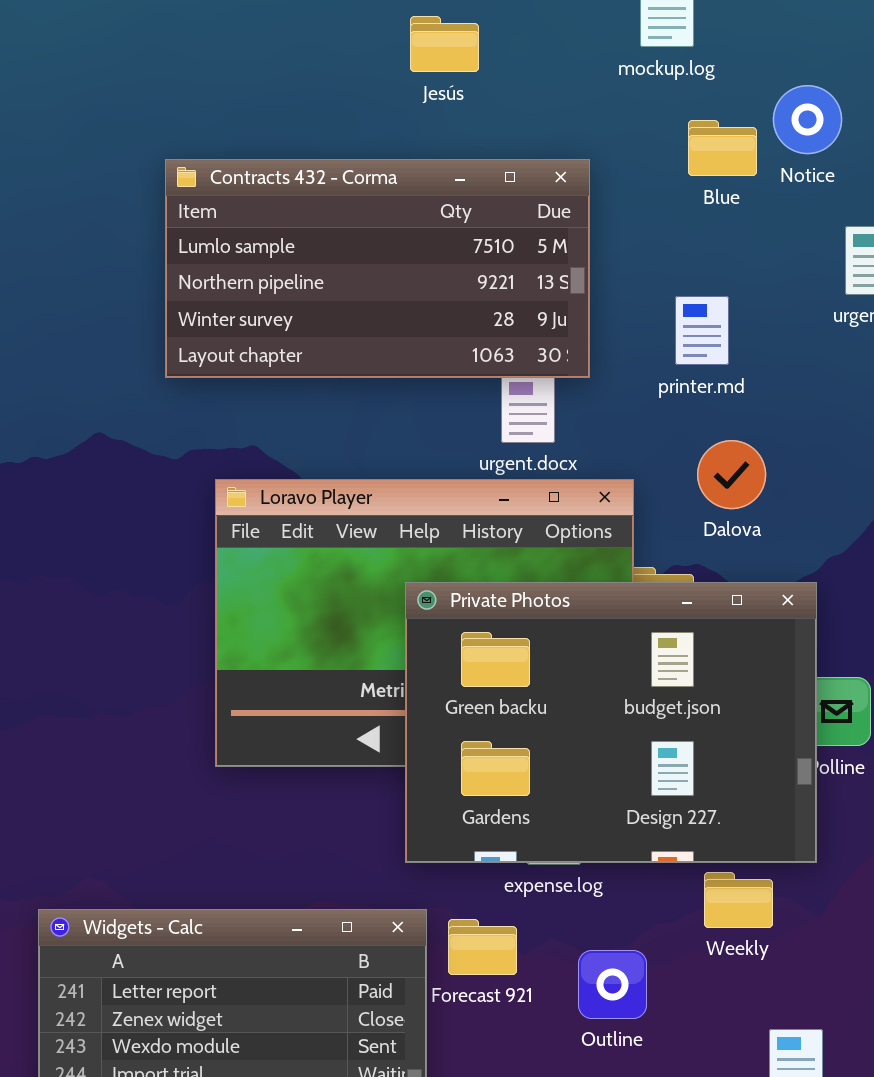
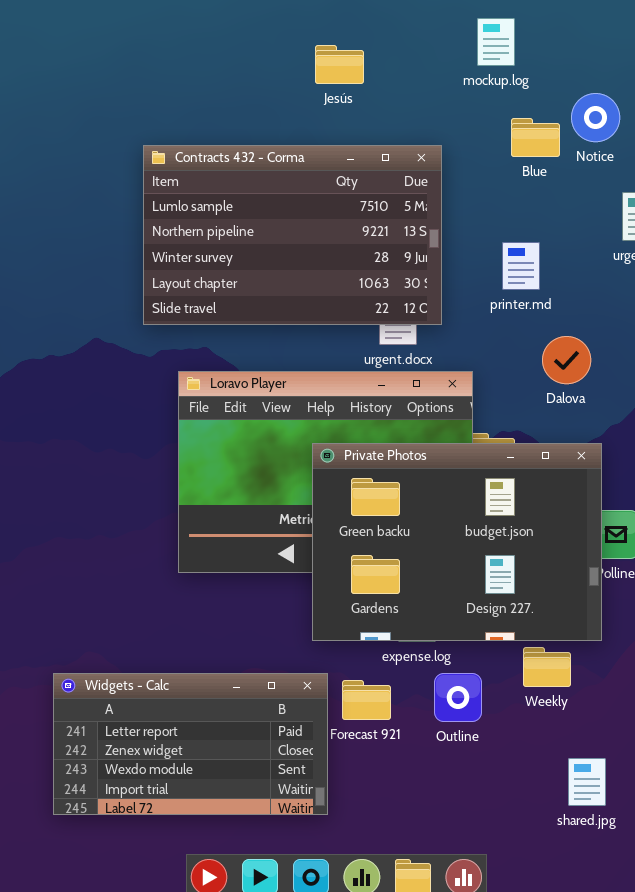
Contracts 432 - Corma: [165,159,590,378] -> [143,145,442,325], resized
Dalova: [697,440,766,509] -> [542,336,591,384], moved
Outline: [578,950,647,1019] -> [434,673,482,722], moved

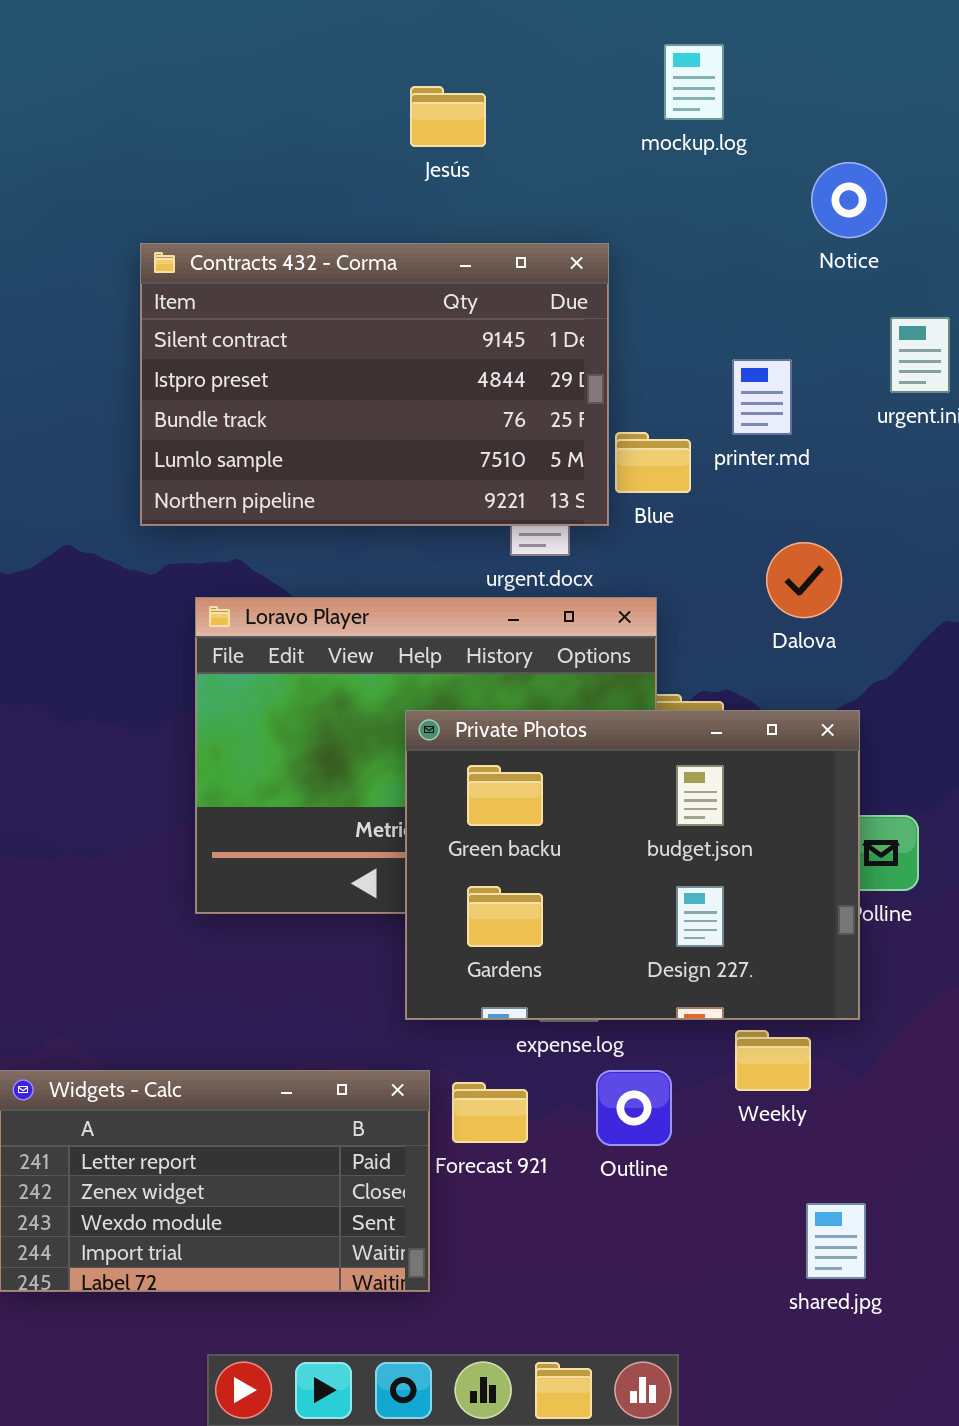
Blue: [511,118,560,157] -> [615,432,691,493], moved
Contracts 432 - Corma: [143,145,442,325] -> [140,243,609,526], scrolled up 3 rows
printer.md: [502,242,540,290] -> [732,359,792,435], moved

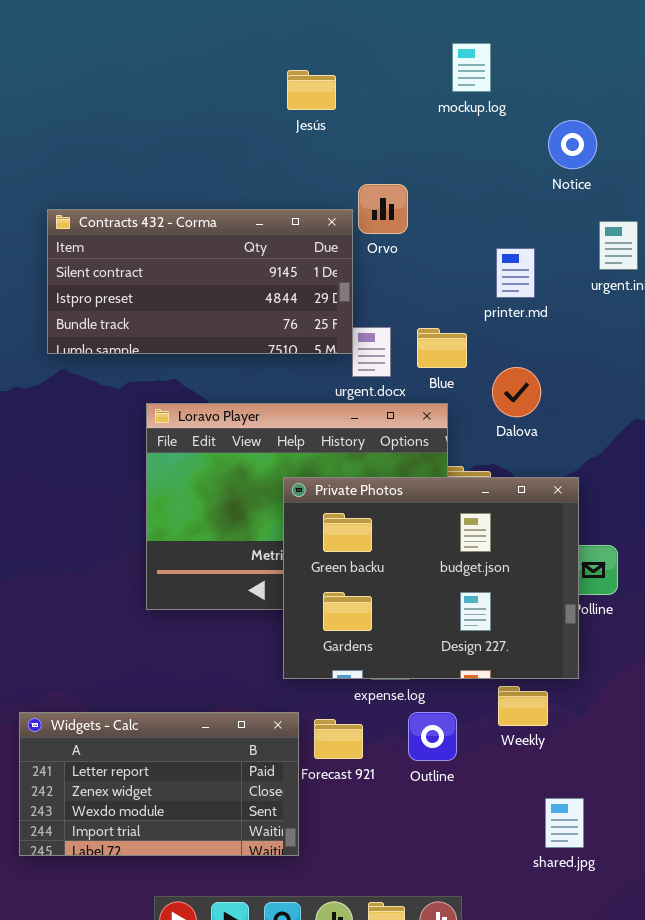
Contracts 432 - Corma: [140,243,609,526] -> [47,209,353,354], moved, resized
Blue: [615,432,691,493] -> [417,328,467,368], moved
Dalova: [766,542,842,618] -> [492,367,541,417], moved

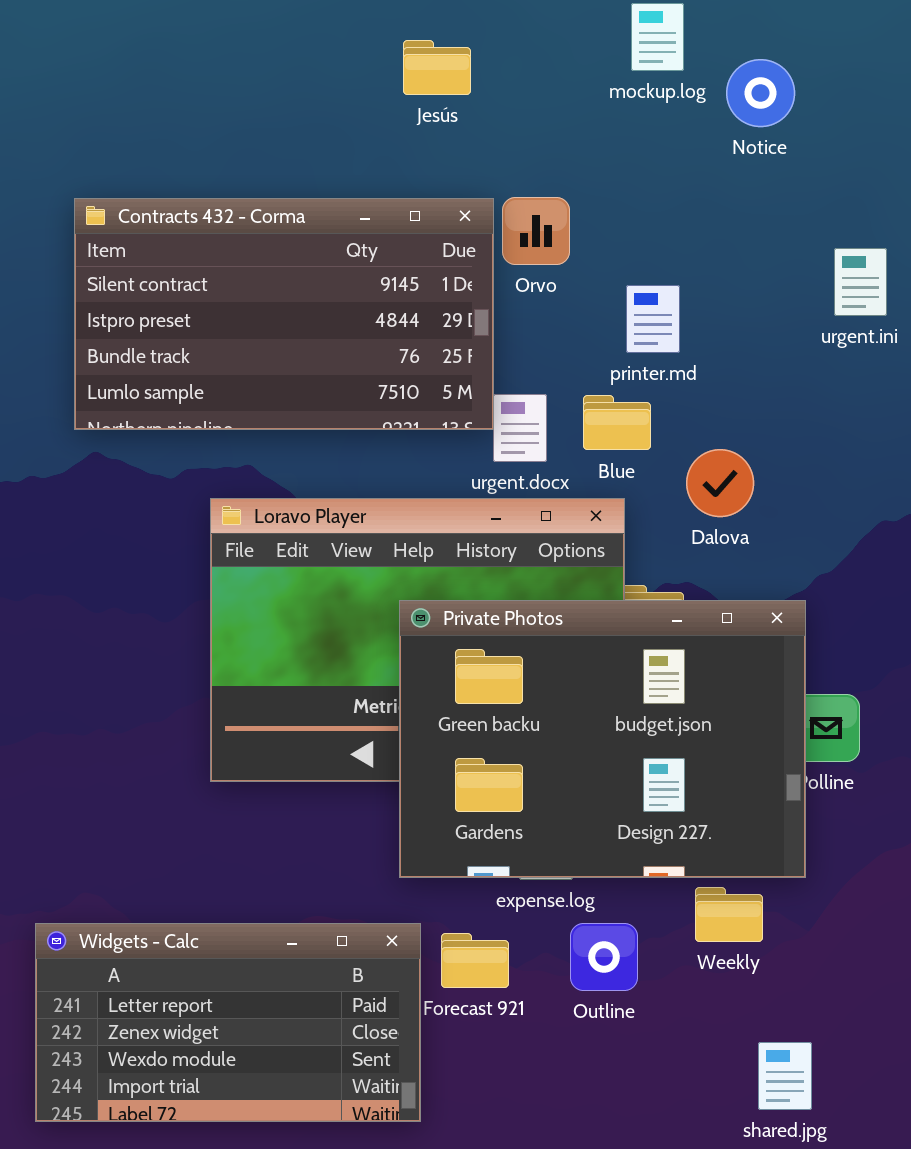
Notice: [548,120,597,169] -> [726,59,795,127], moved
Contracts 432 - Corma: [47,209,353,354] -> [74,198,494,430], resized
printer.md: [496,248,535,298] -> [626,285,680,353], moved

